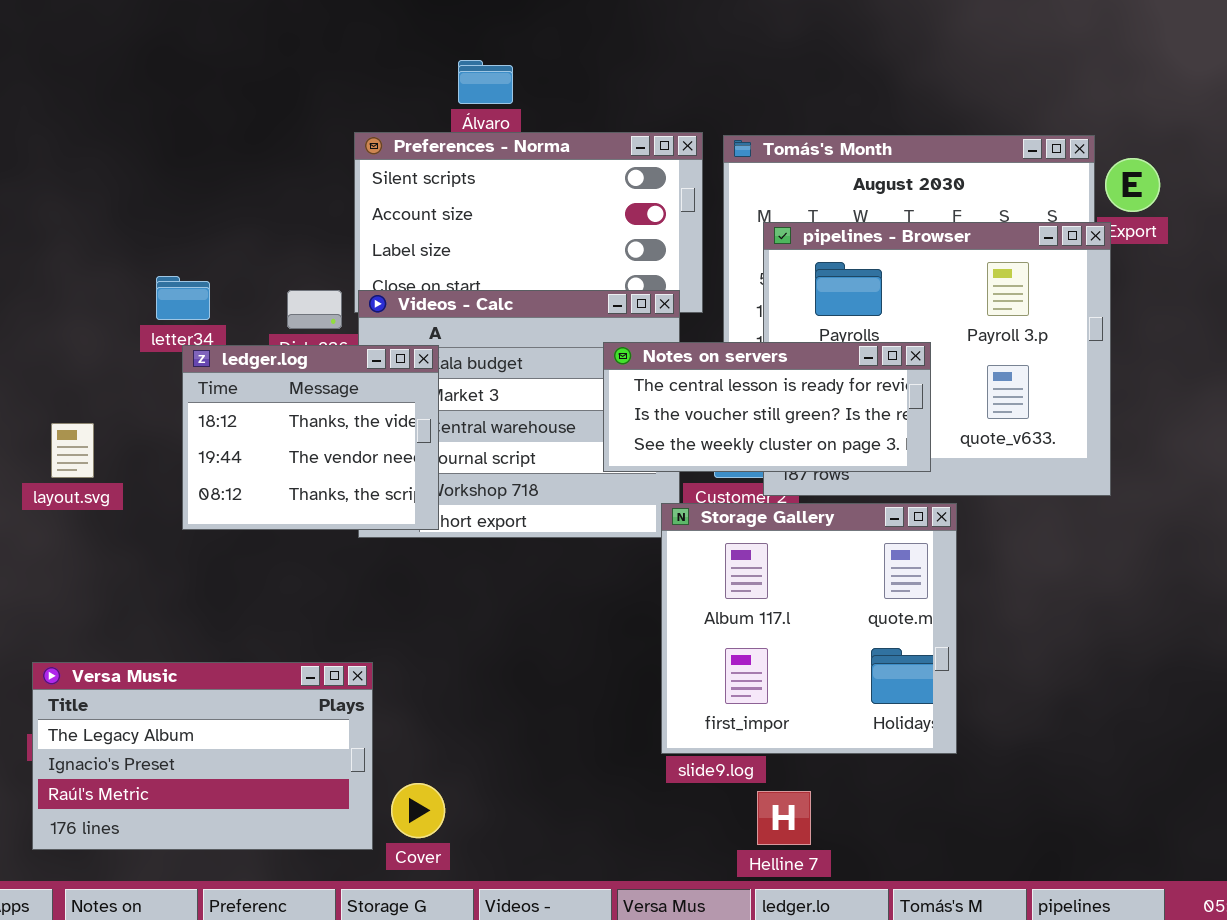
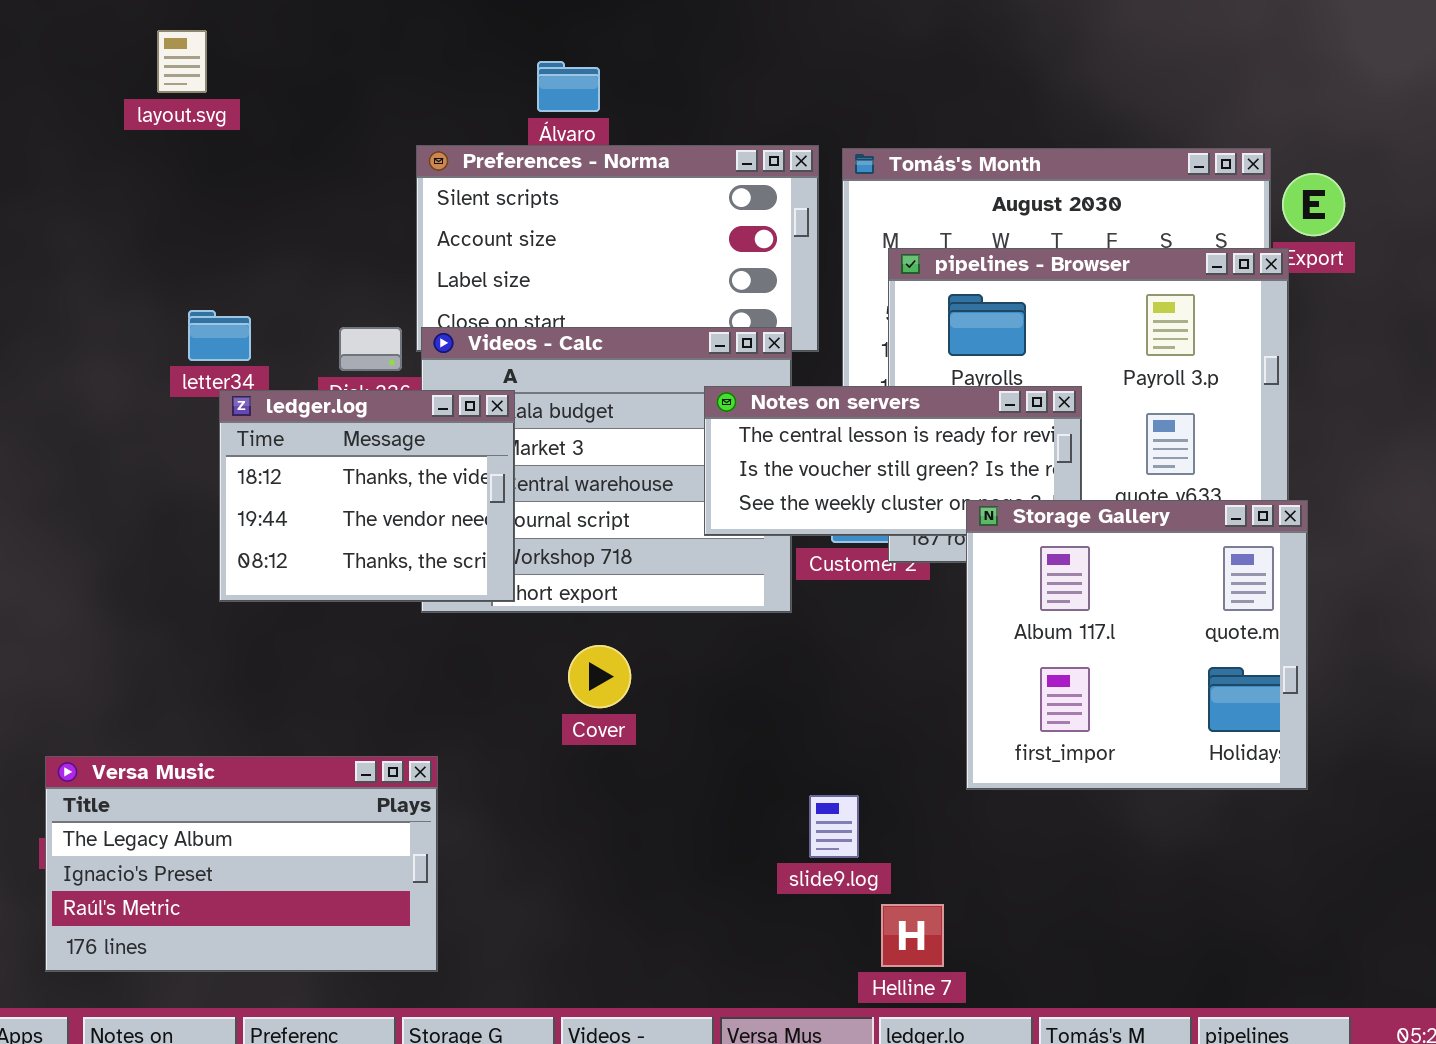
layout.svg: [51,423,94,478] -> [157,30,207,93], moved
Storage Gallery: [661,503,957,754] -> [966,500,1308,790], moved
Cover: [391,783,445,838] -> [568,645,631,708], moved

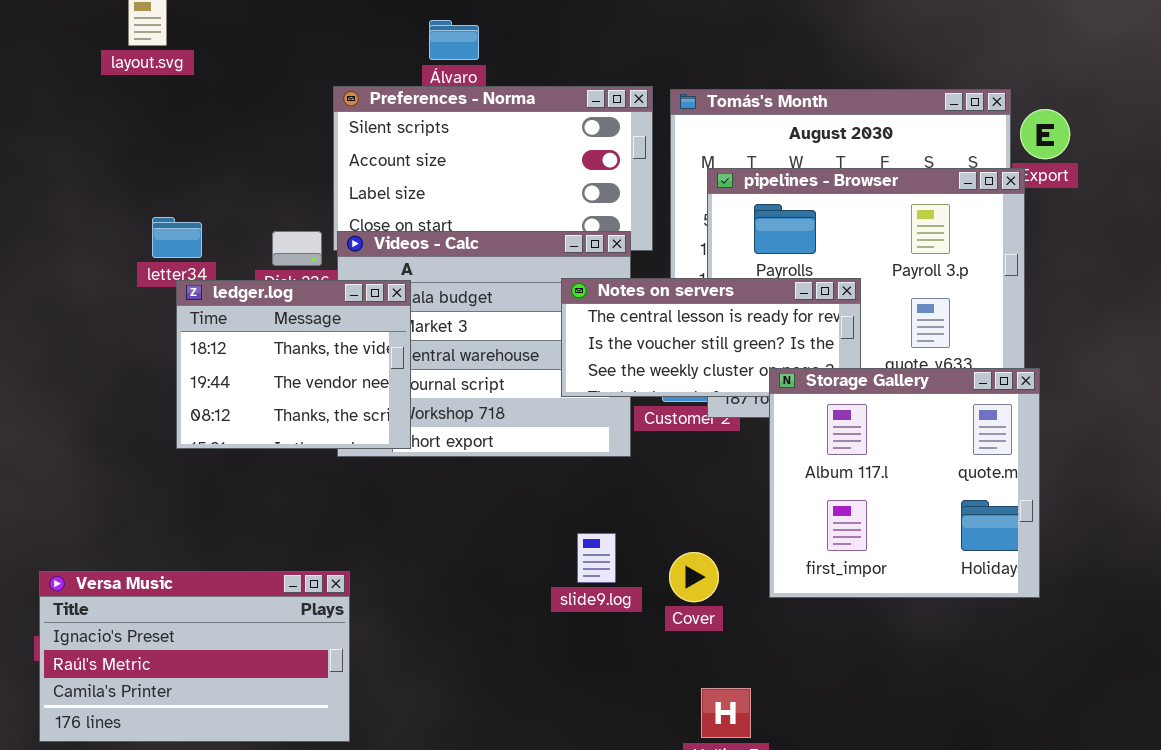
Cover: [568,645,631,708] -> [669,552,719,602], moved
Versa Music: [45,756,438,972] -> [39,571,350,742], scrolled down 1 row
slide9.log: [809,795,859,858] -> [577,533,616,583], moved

